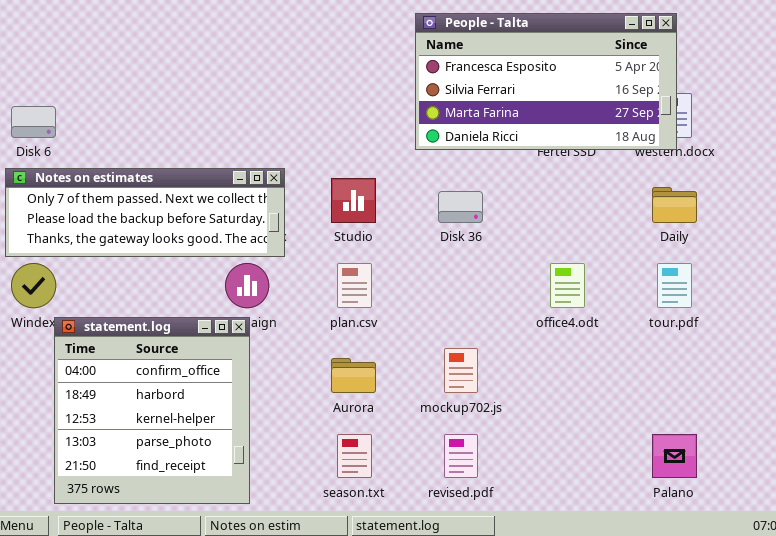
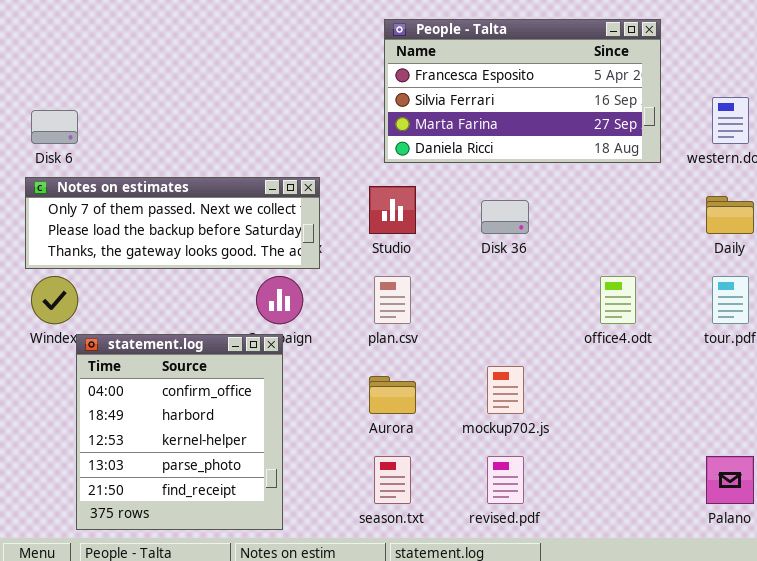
People - Talta: [415,13,677,150] -> [384,19,661,163], moved

